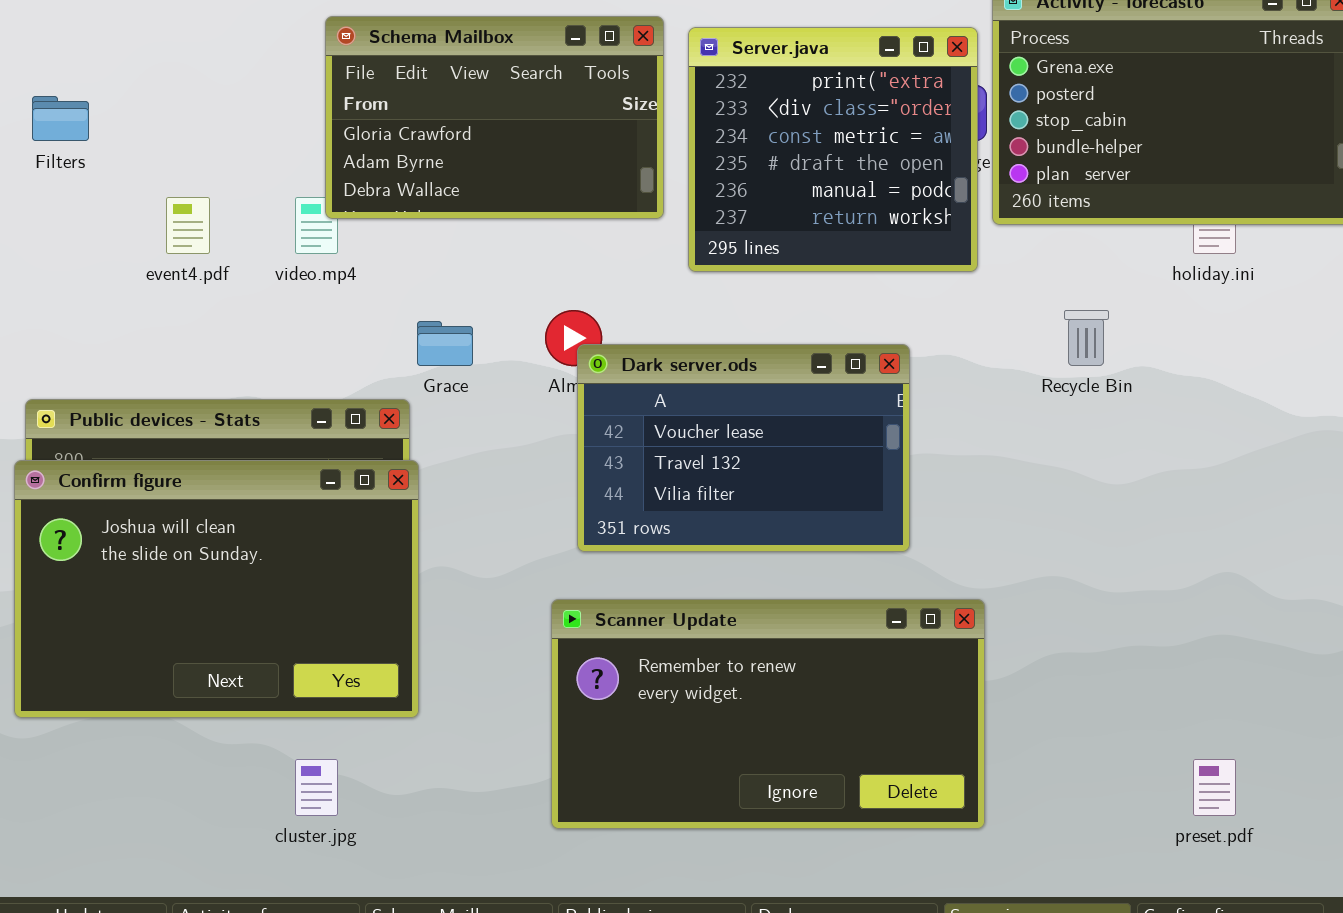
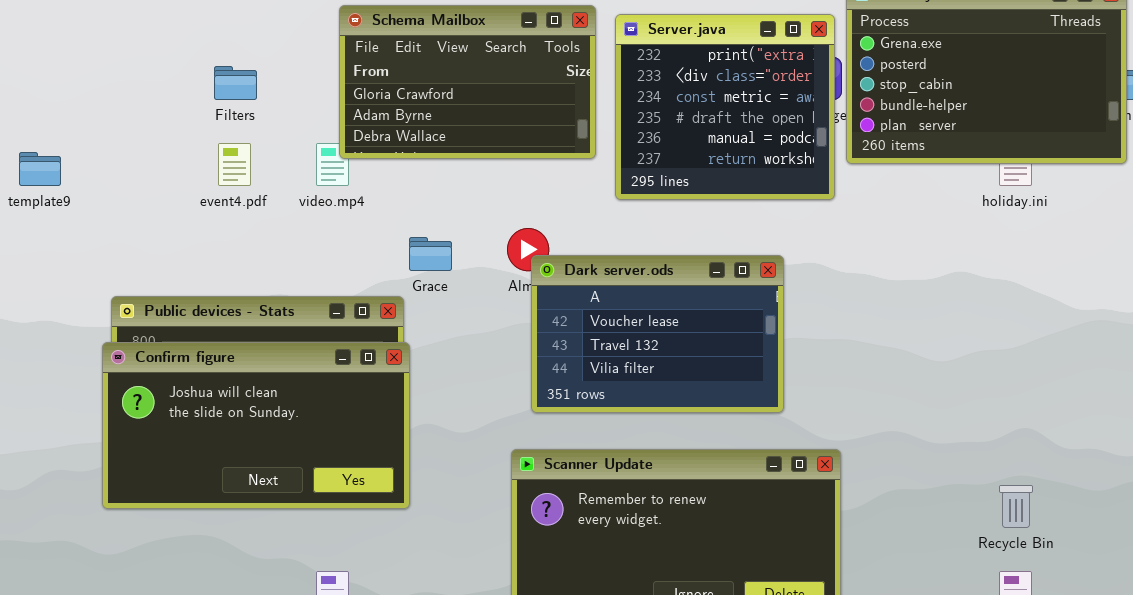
Filters: [32,96,89,141] -> [214,66,257,100], moved
Recycle Bin: [1064,310,1109,366] -> [999,485,1033,528], moved
Confirm figure: [14,460,419,718] -> [102,342,410,509], resized

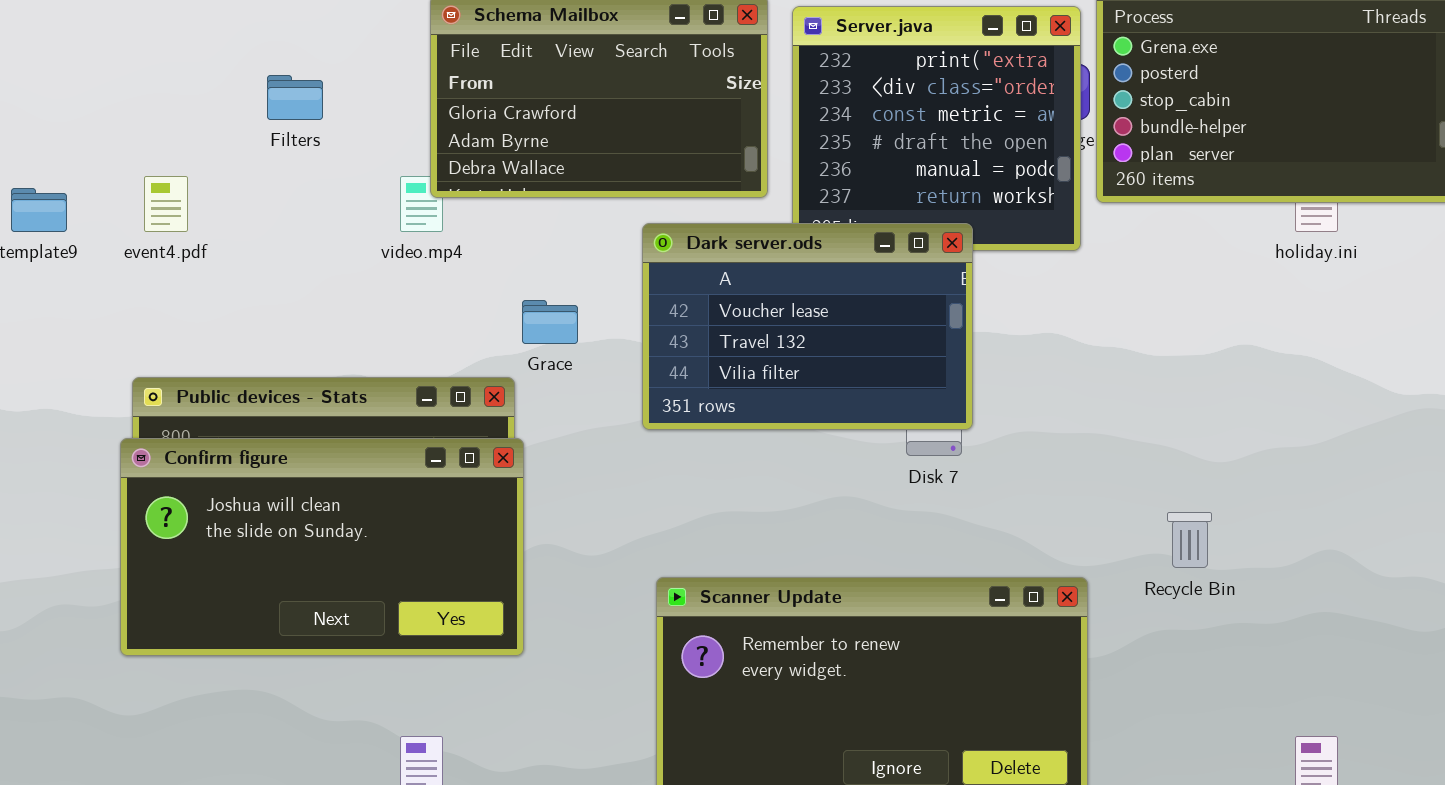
event4.pdf: [218,143,251,186] -> [144,176,188,232], moved
Dark server.ods: [531,255,784,413] -> [642,223,973,430], moved
Recycle Bin: [999,485,1033,528] -> [1167,512,1212,568], moved

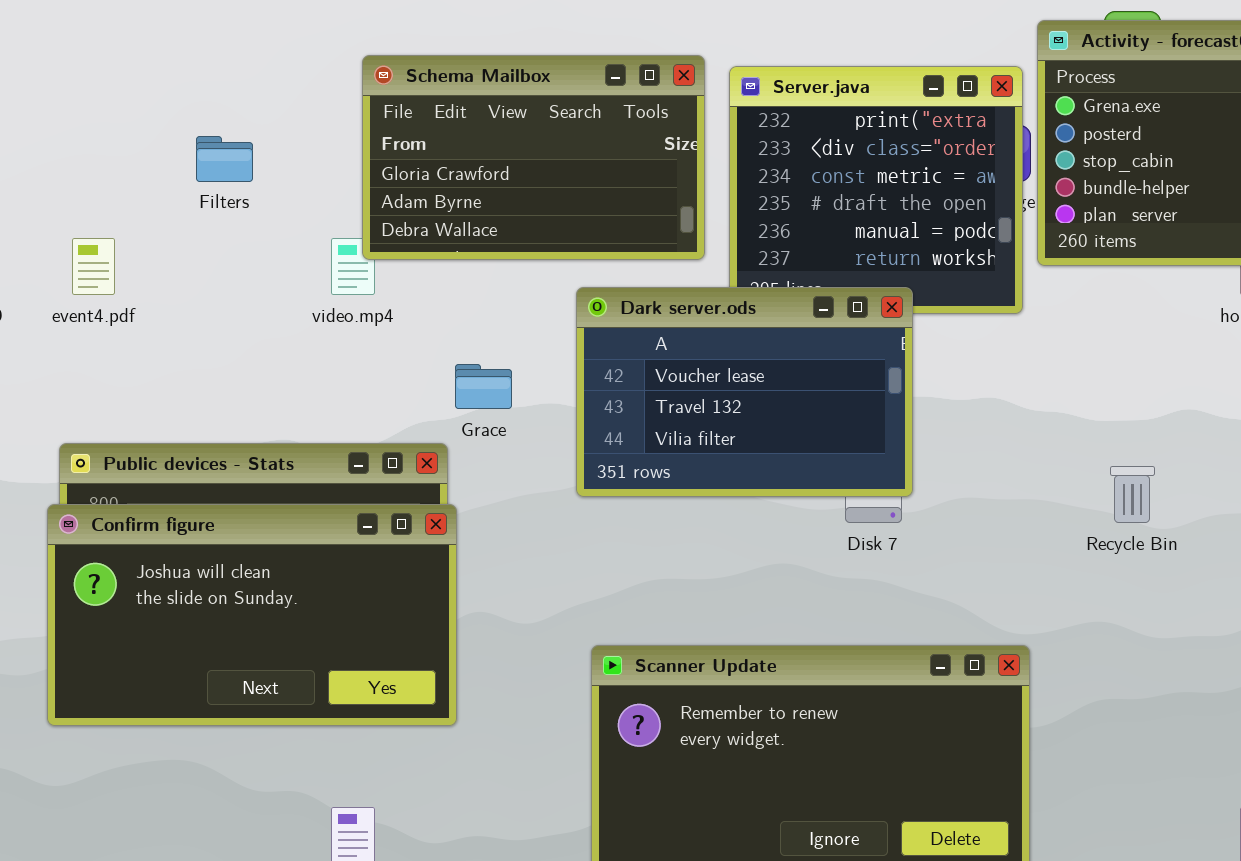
Recycle Bin: [1167,512,1212,568] -> [1110,466,1155,523], moved

